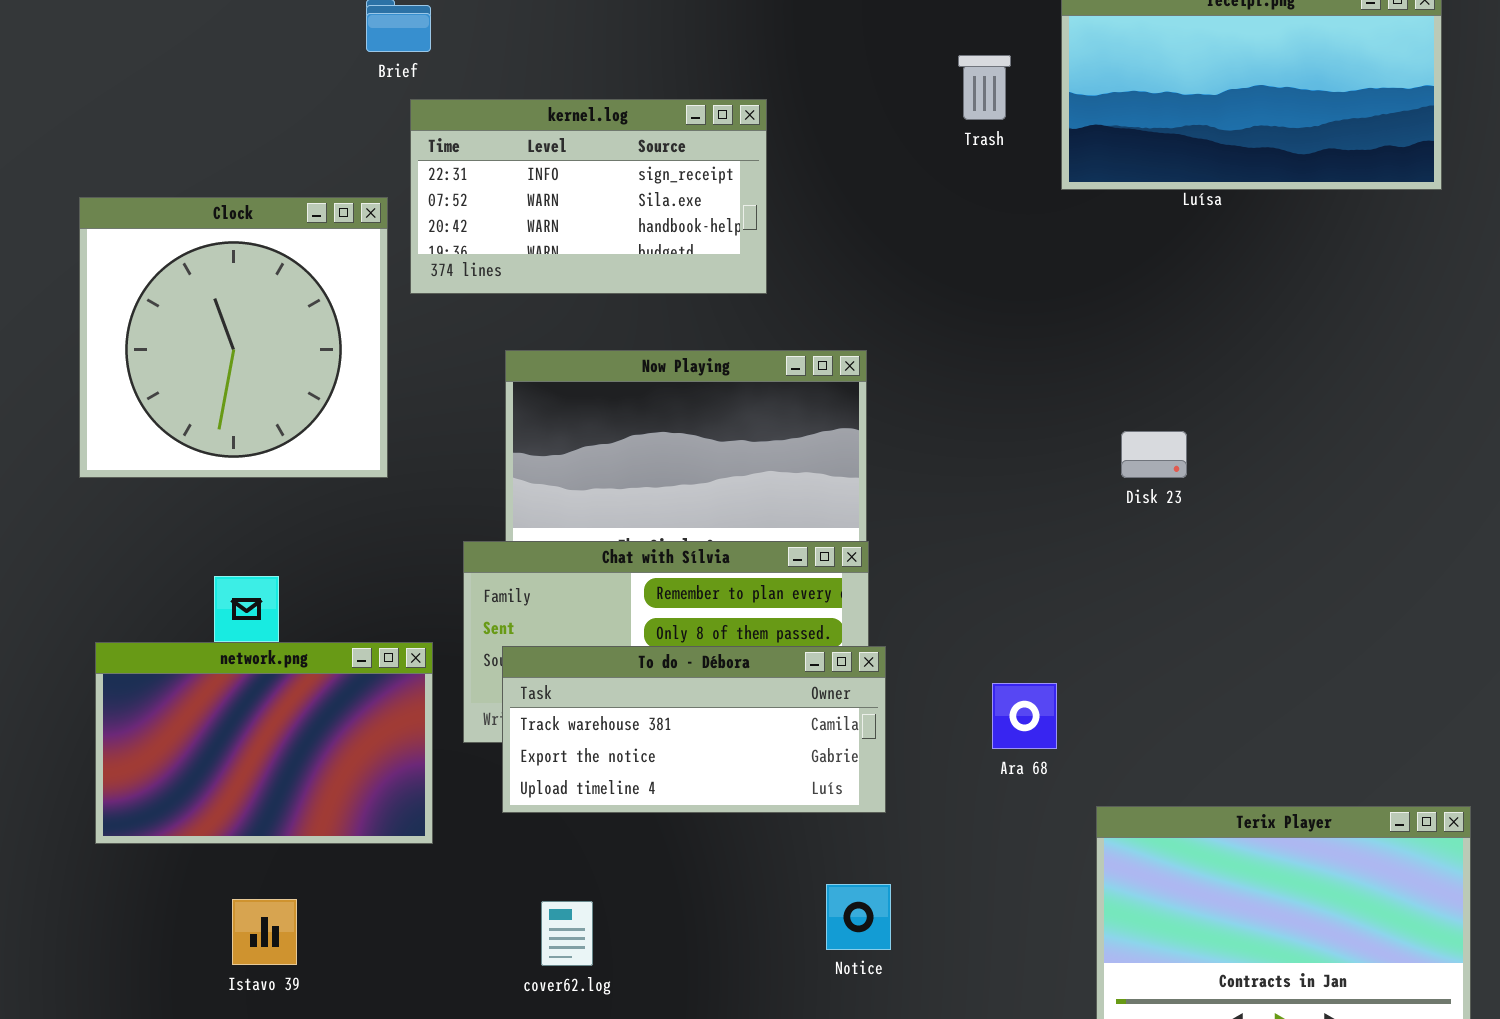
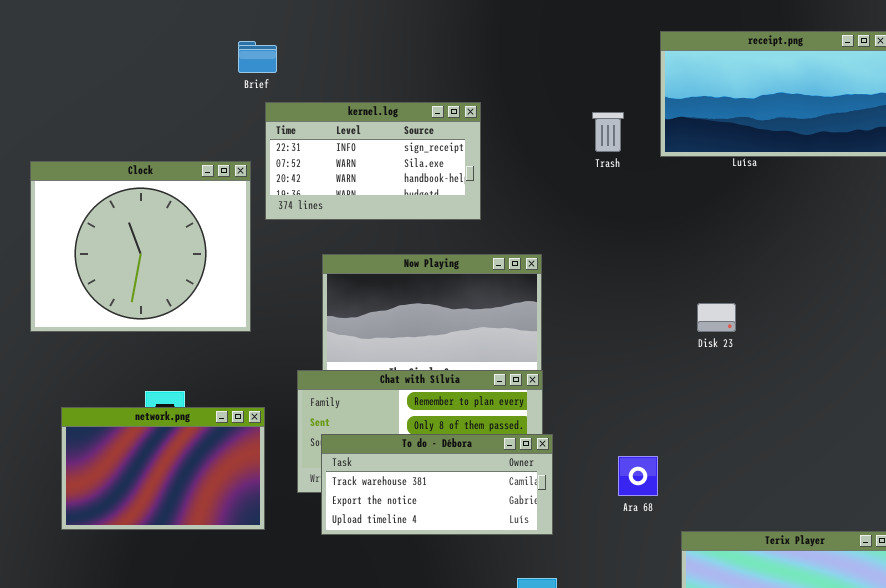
Trash: [958,55,1011,120] -> [592,112,624,152], moved
Clock: [79,197,388,478] -> [30,161,251,332], resized
network.png: [95,642,433,844] -> [61,407,265,530], moved

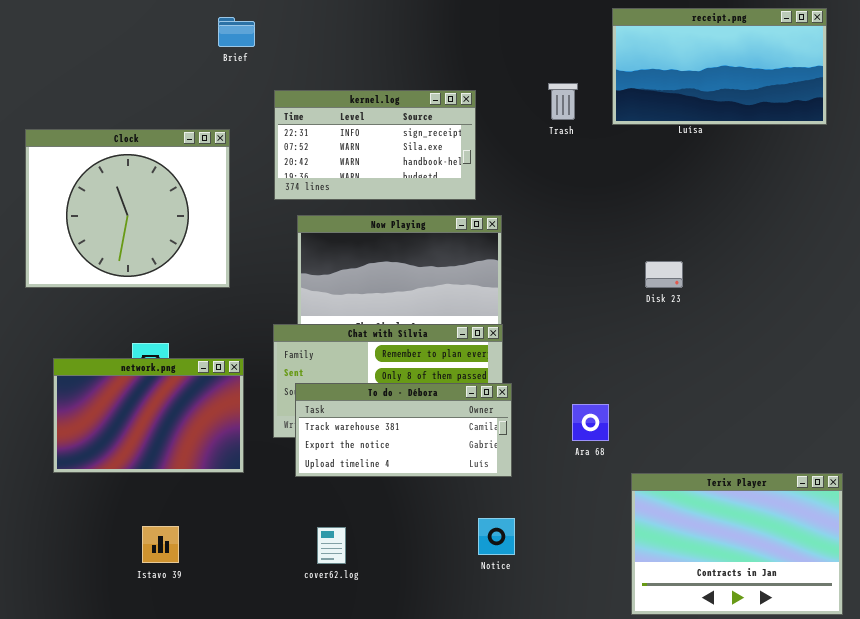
kernel.log: [265,102,481,220] -> [274,90,476,200], moved

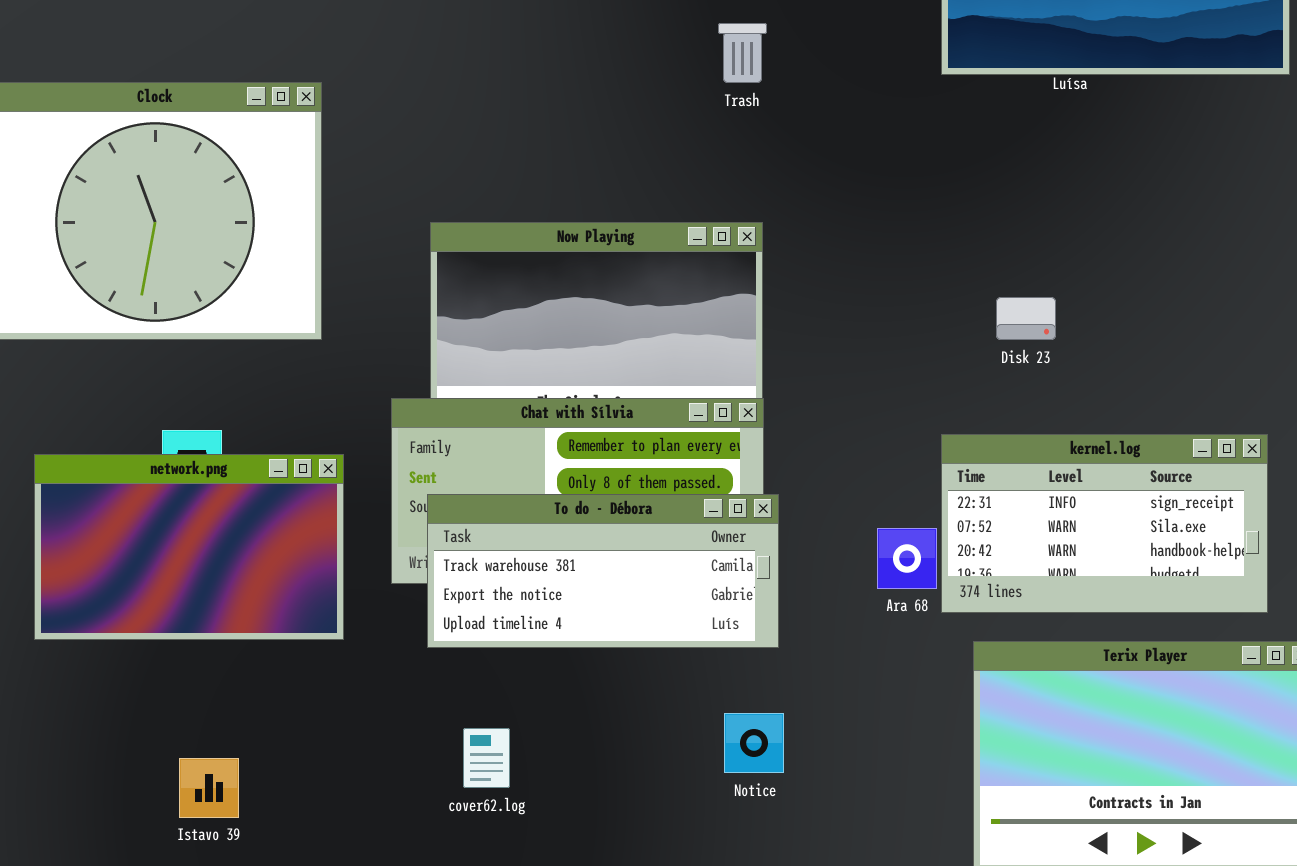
Trash: [548,83,578,120] -> [718,23,767,83], moved
kernel.log: [274,90,476,200] -> [941,434,1268,613], moved
Istavo 39: [142,526,179,563] -> [179,758,239,818], moved

